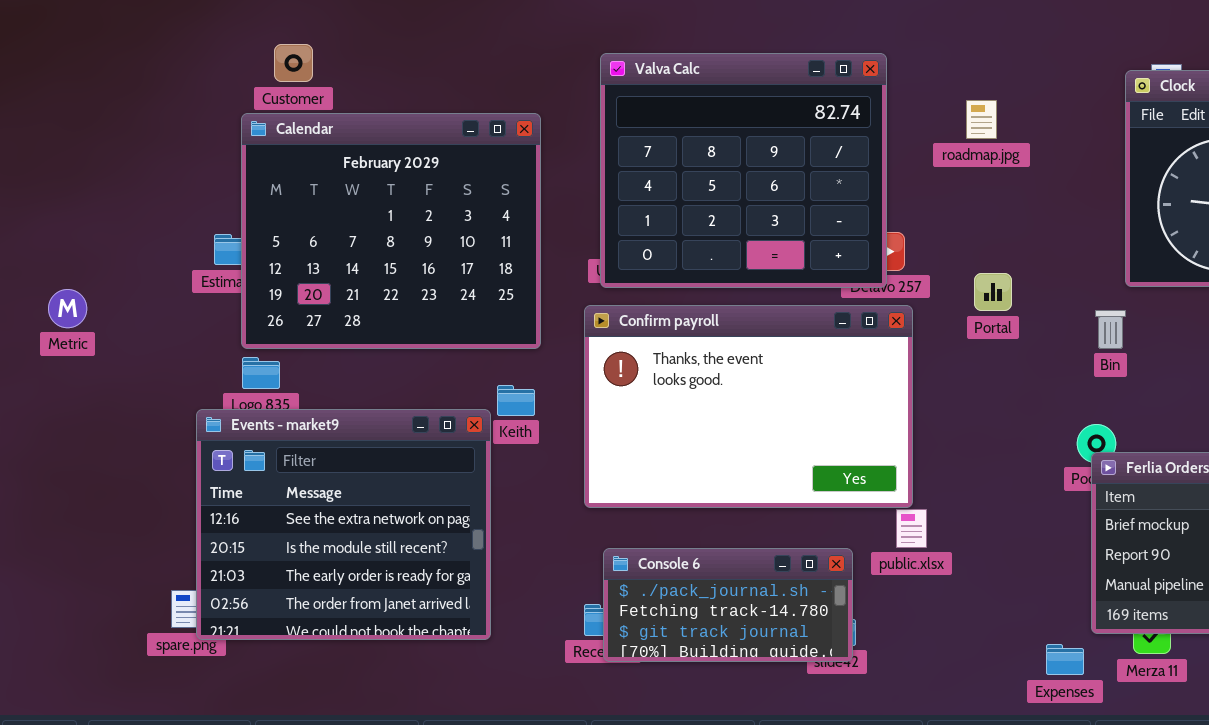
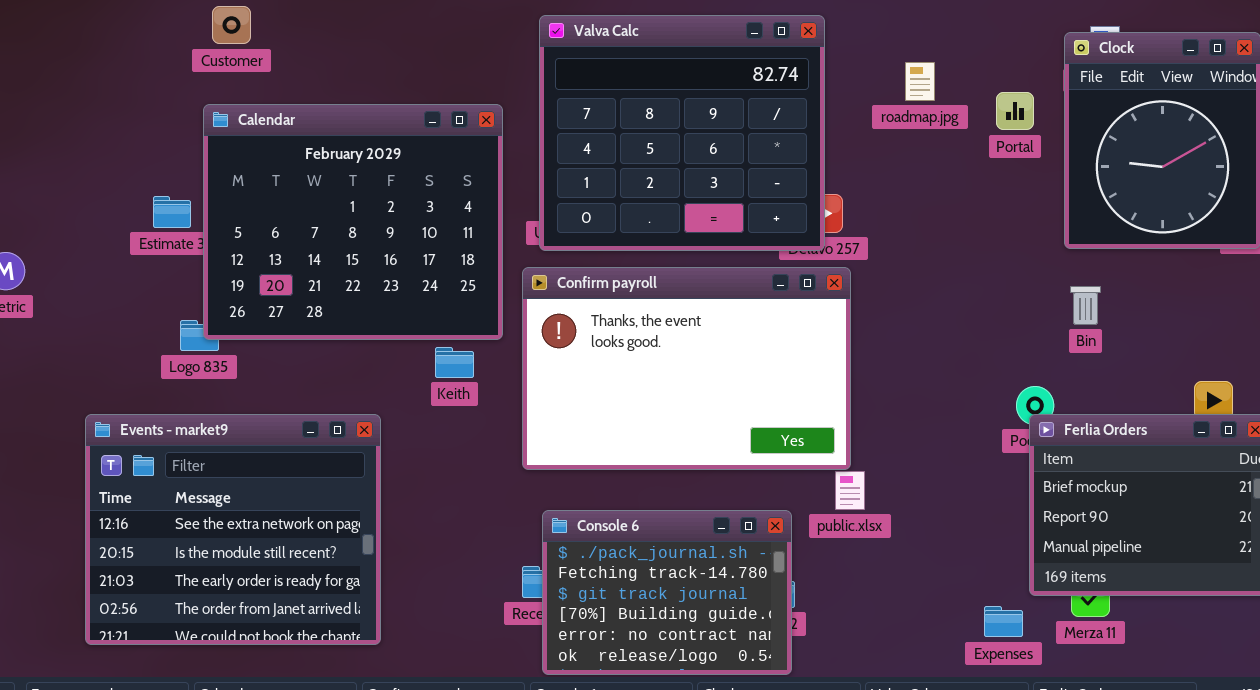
Calendar: [241,113,541,349] -> [203,104,503,340], moved
Portal: [974,273,1012,311] -> [996,92,1034,130], moved
Bin: [1095,310,1126,349] -> [1070,286,1101,325], moved
Events - market9: [196,409,491,640] -> [85,414,381,645], moved
Console 6: [603,548,853,662] -> [542,510,792,675], resized

